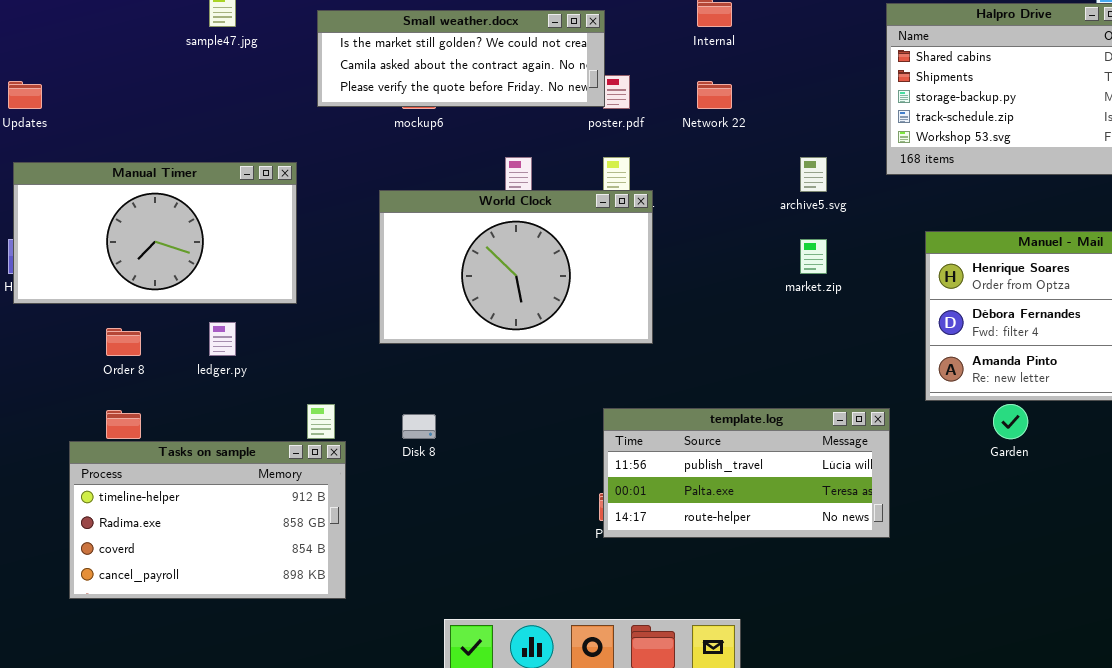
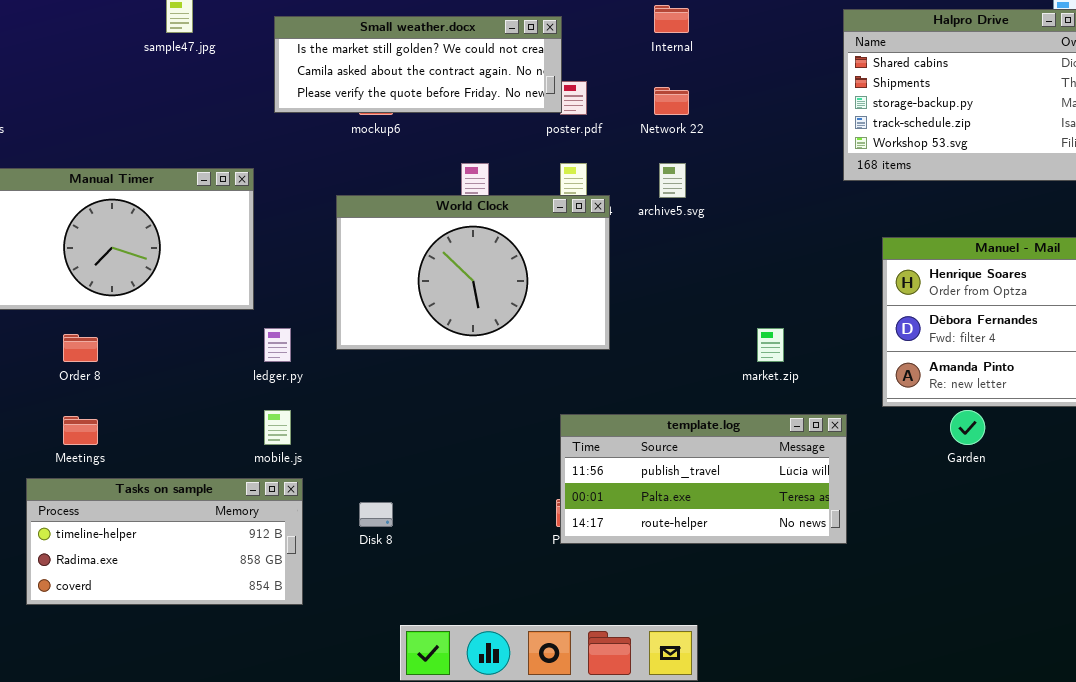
archive5.svg: [800,157,827,192] -> [659,163,686,198], moved
market.zip: [800,239,827,274] -> [757,328,784,362], moved
ledger.py: [209,322,236,356] -> [264,328,291,362], moved
Disk 8: [402,414,436,439] -> [359,502,393,527], moved
Tasks on sample: [69,441,346,599] -> [26,478,303,605], resized

